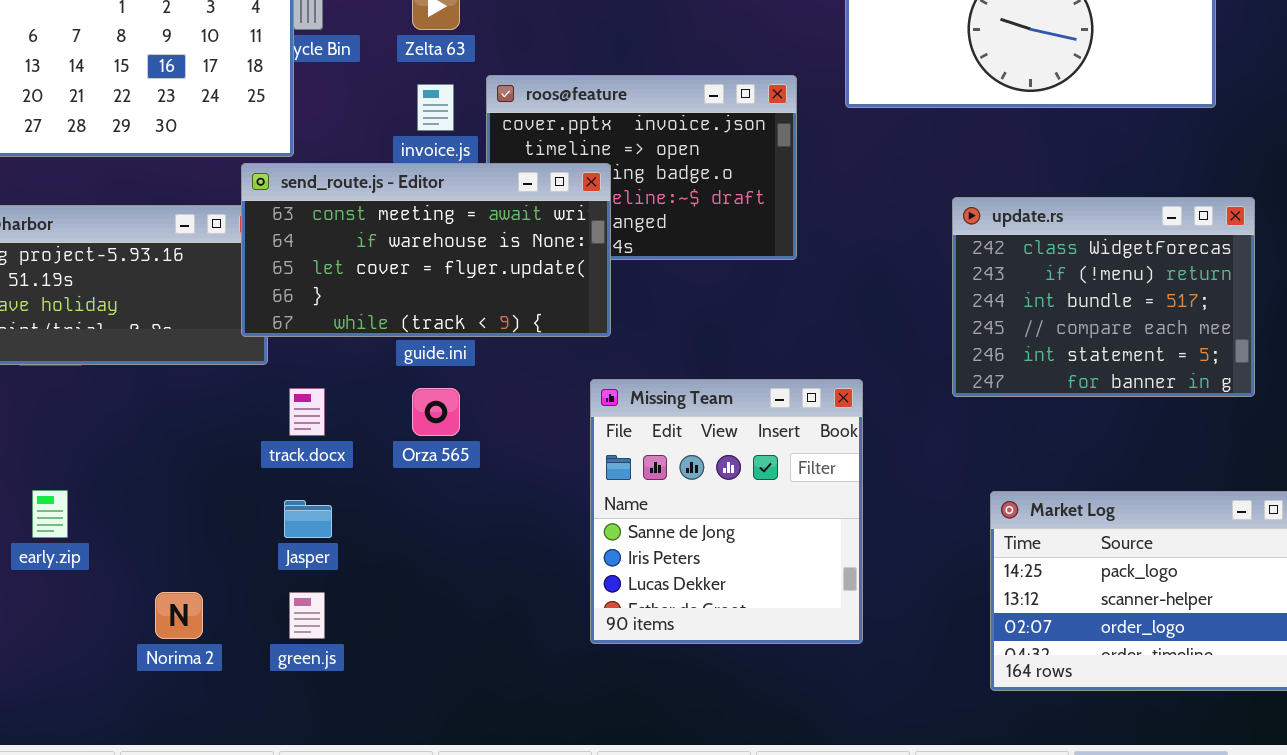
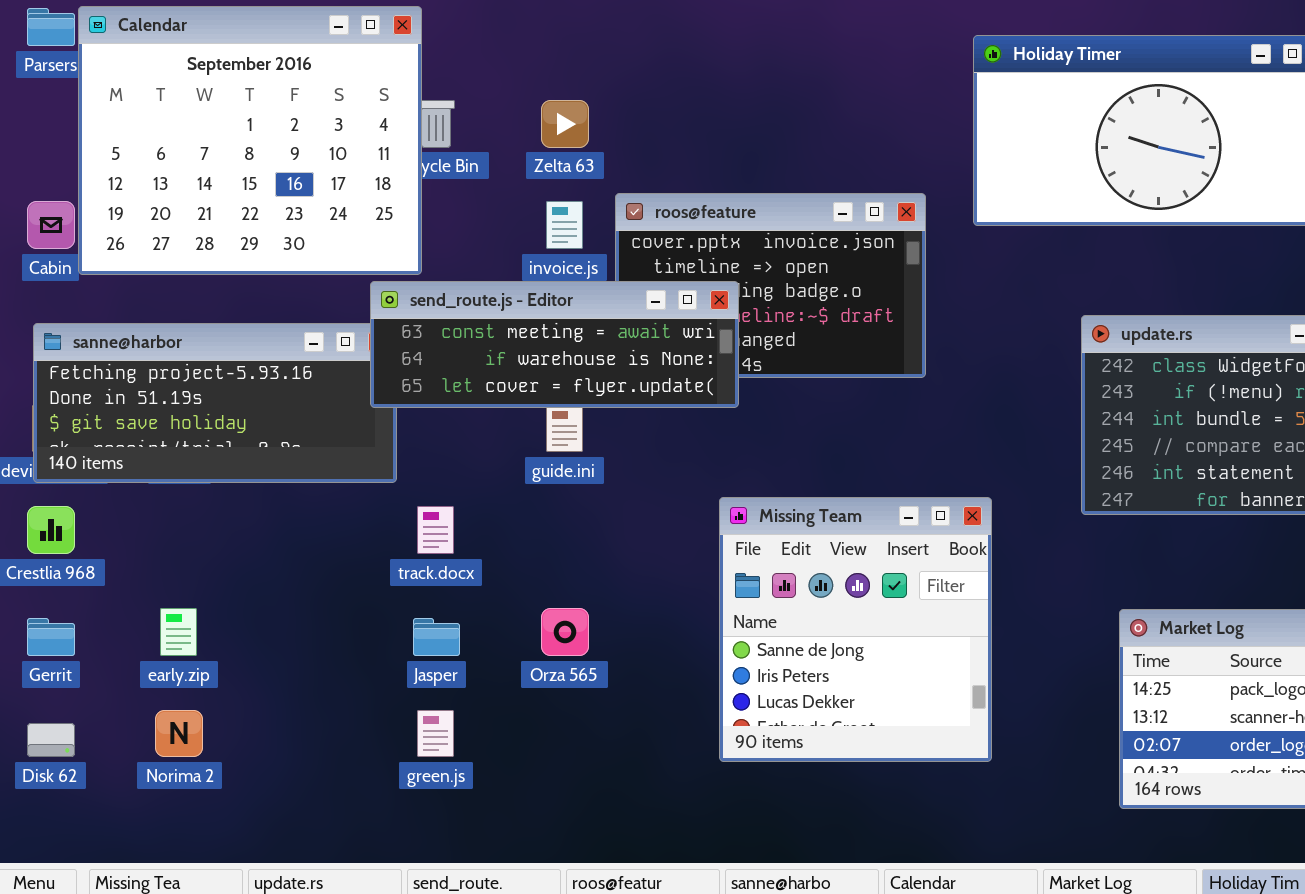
send_route.js - Editor: [241,163,611,337] -> [370,281,739,408], resized
Orza 565: [412,388,460,436] -> [541,608,589,656], moved
Norima 2: [155,592,203,639] -> [155,710,203,757], moved

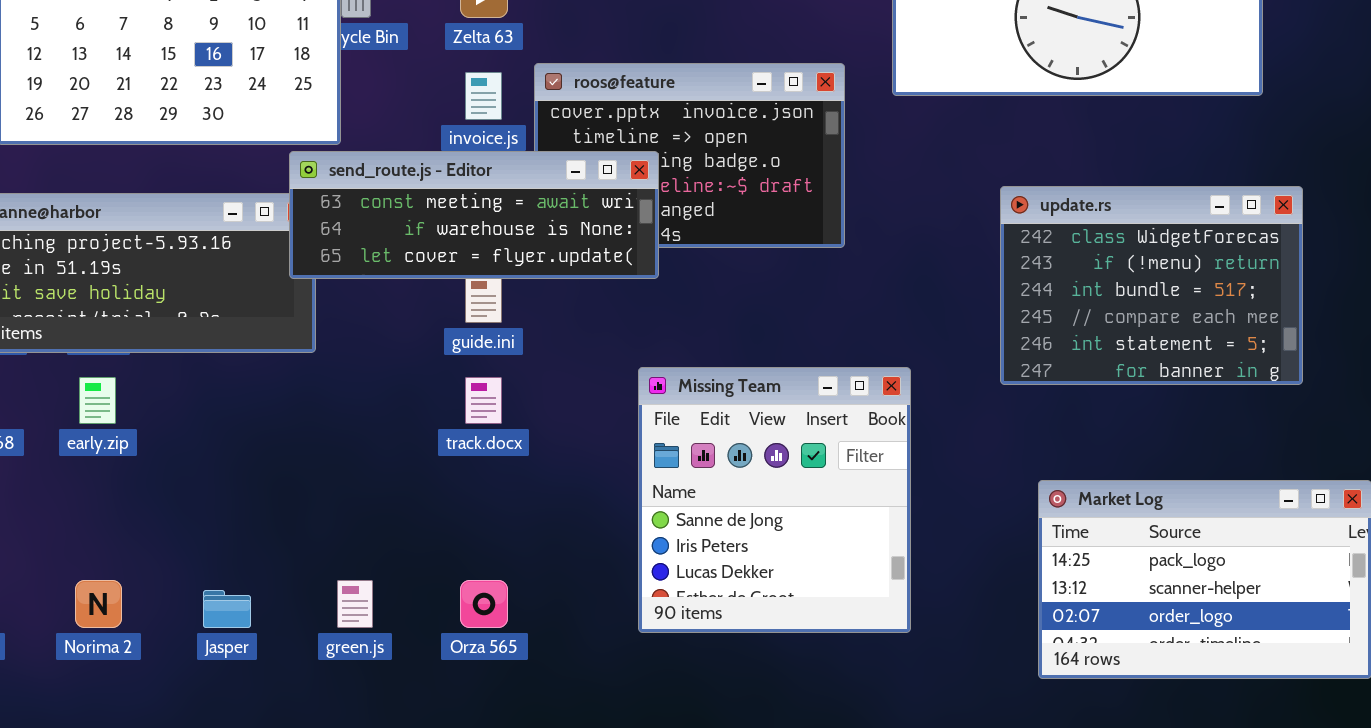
track.docx: [417,506,454,554] -> [465,377,502,424], moved
early.zip: [160,608,197,656] -> [79,377,116,424], moved
Orza 565: [541,608,589,656] -> [460,580,508,628], moved
Jasper: [413,618,460,656] -> [203,590,251,628], moved

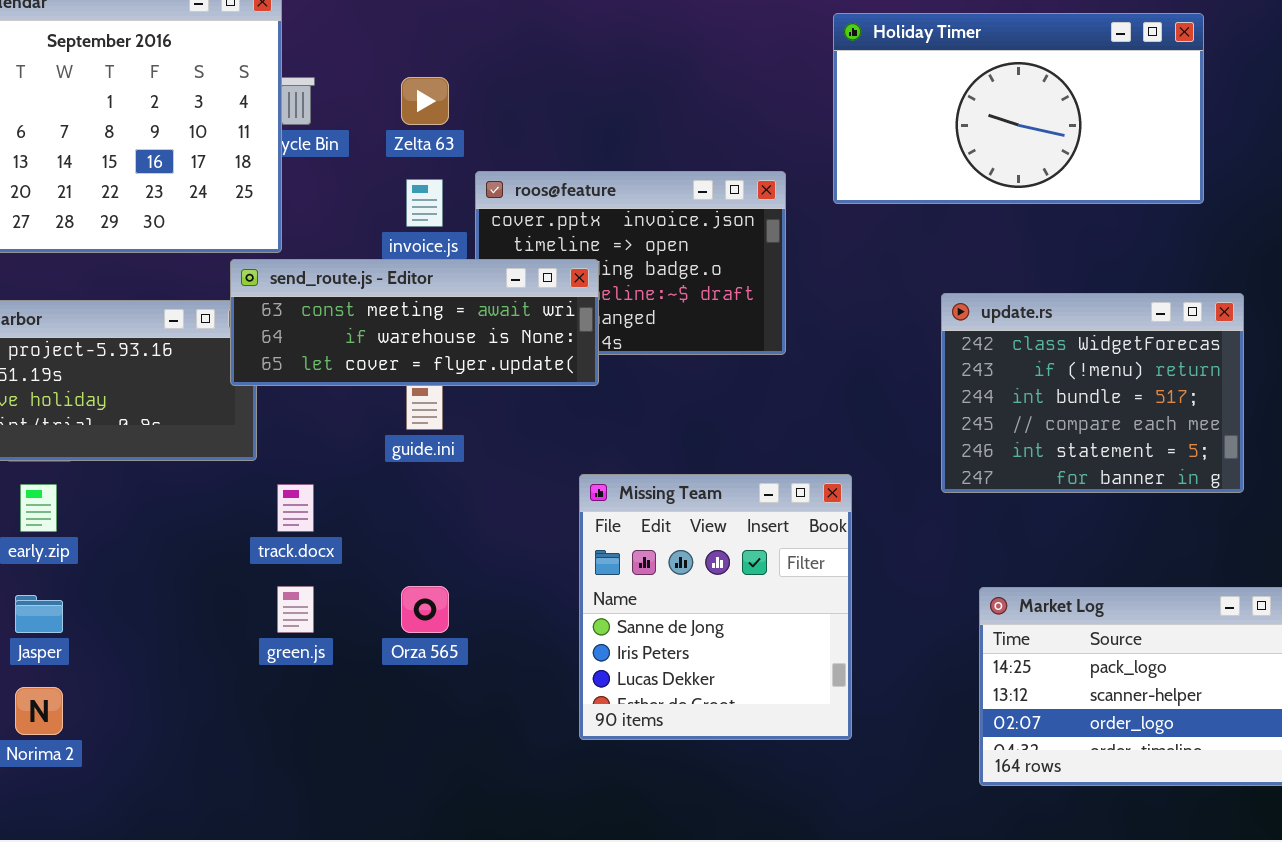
track.docx: [465,377,502,424] -> [277,484,314,532], moved
green.js: [337,580,373,628] -> [277,586,314,633], moved
Orza 565: [460,580,508,628] -> [401,586,449,633], moved
Jasper: [203,590,251,628] -> [15,595,63,633], moved

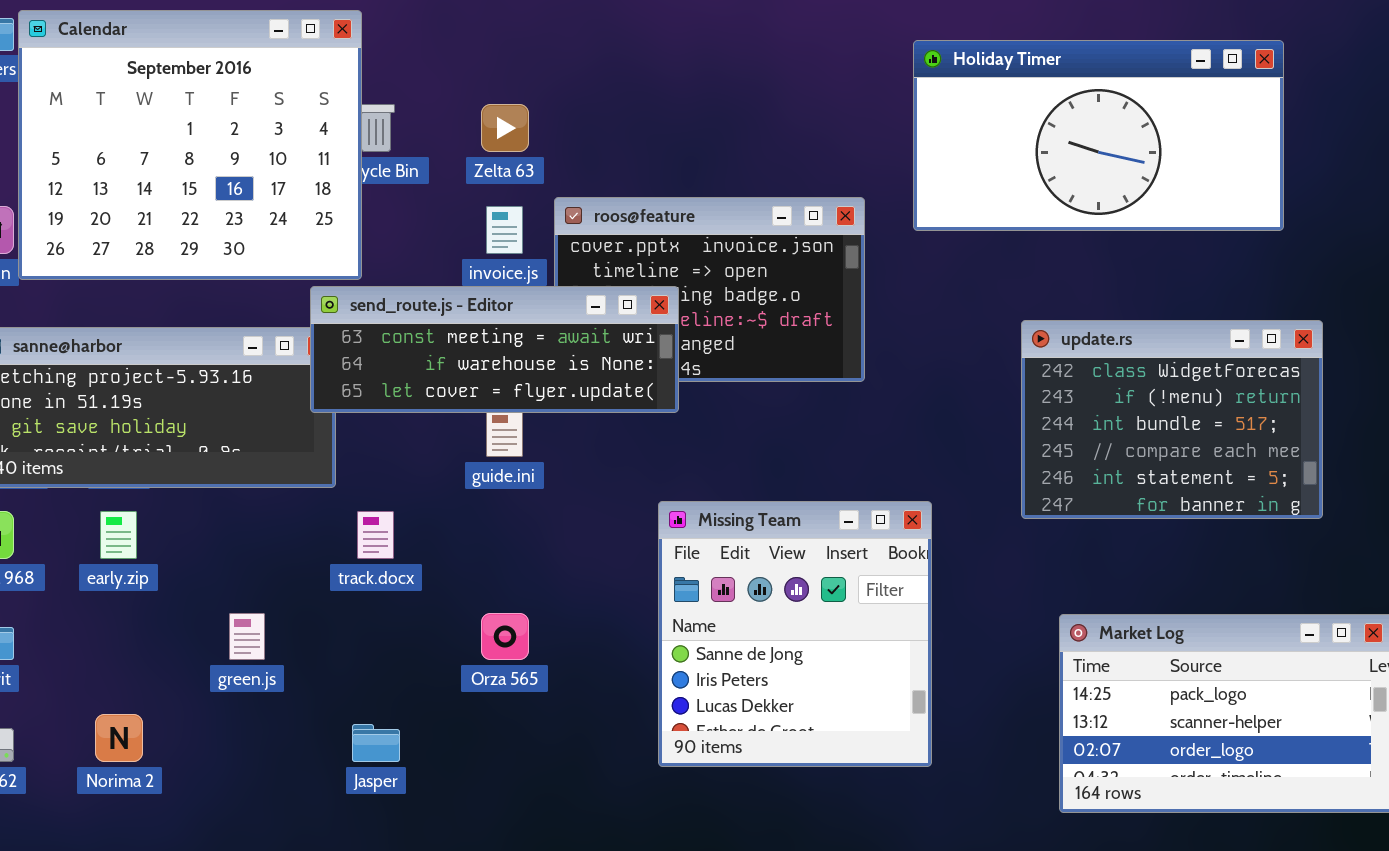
green.js: [277,586,314,633] -> [229,613,265,660], moved
Jasper: [15,595,63,633] -> [352,724,400,762], moved

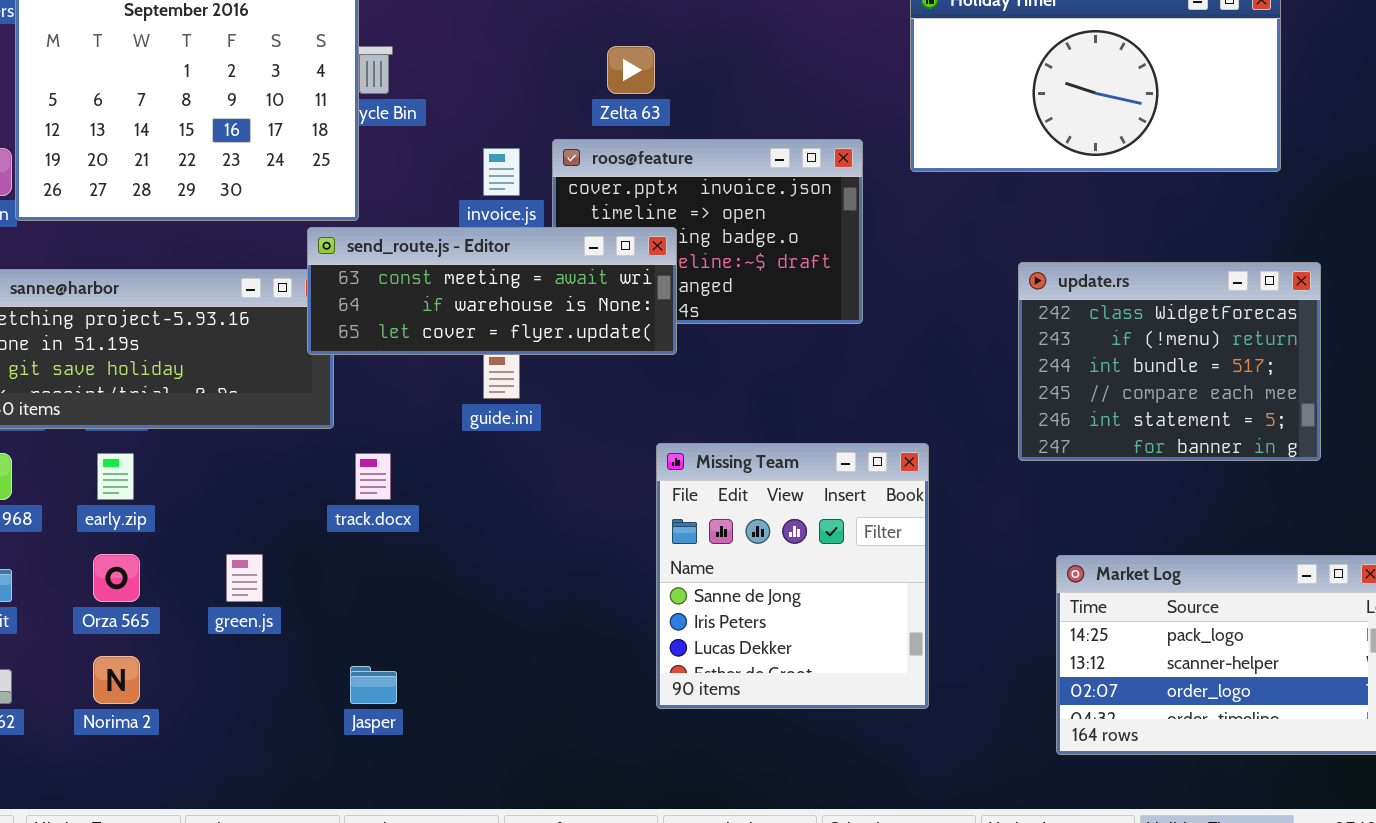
Zelta 63: [481,104,529,152] -> [607,46,655,94], moved
Orza 565: [481,613,529,660] -> [93,554,140,602], moved

